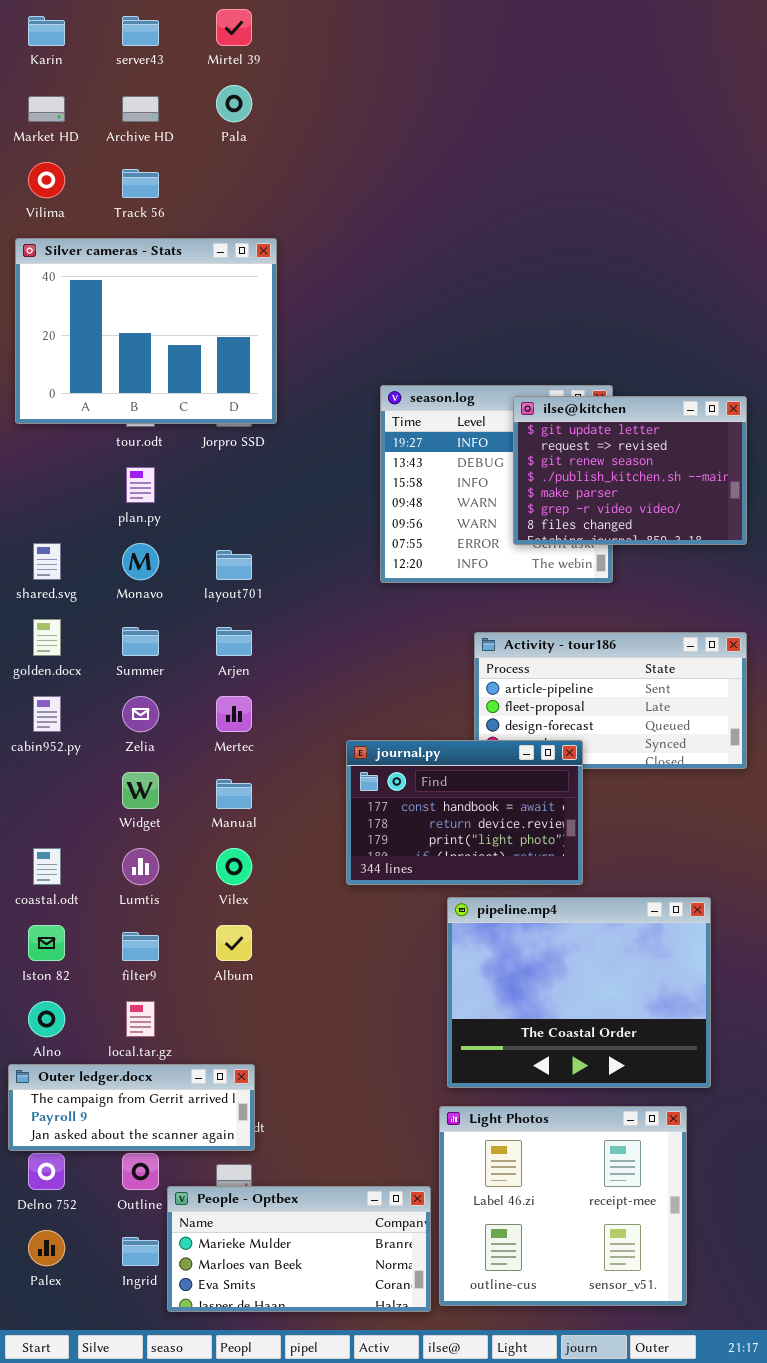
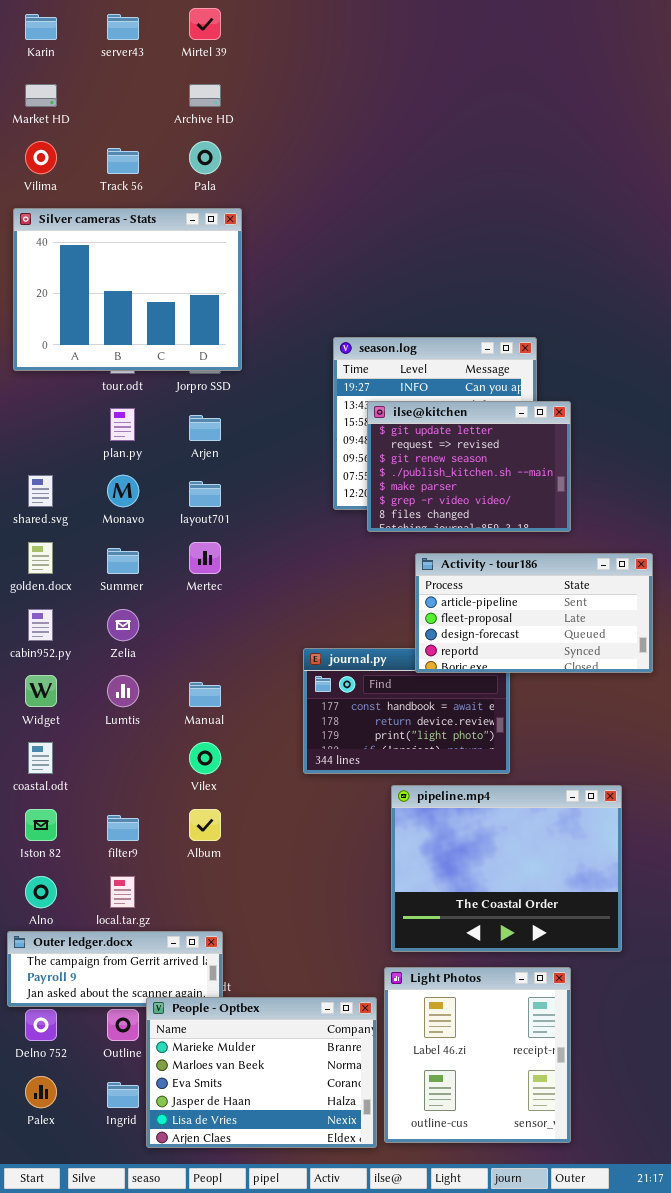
Pala: [216,85,252,122] -> [189,141,221,174], moved
Archive HD: [122,96,159,122] -> [189,84,221,107], moved
ilse@kitchen: [513,396,747,545] -> [367,401,571,532], moved
Arjen: [216,627,252,656] -> [189,415,221,441], moved
Activity - tour186: [474,632,747,769] -> [415,553,653,673], raised
Mertec: [216,696,252,732] -> [189,542,221,574], moved
Widget: [122,772,159,809] -> [25,675,57,707], moved
Lumtis: [122,848,159,885] -> [107,675,139,707], moved
Light Photos: [439,1106,687,1306] -> [384,967,571,1143], resized
People - Optbex: [167,1186,431,1312] -> [146,997,377,1148], resized

